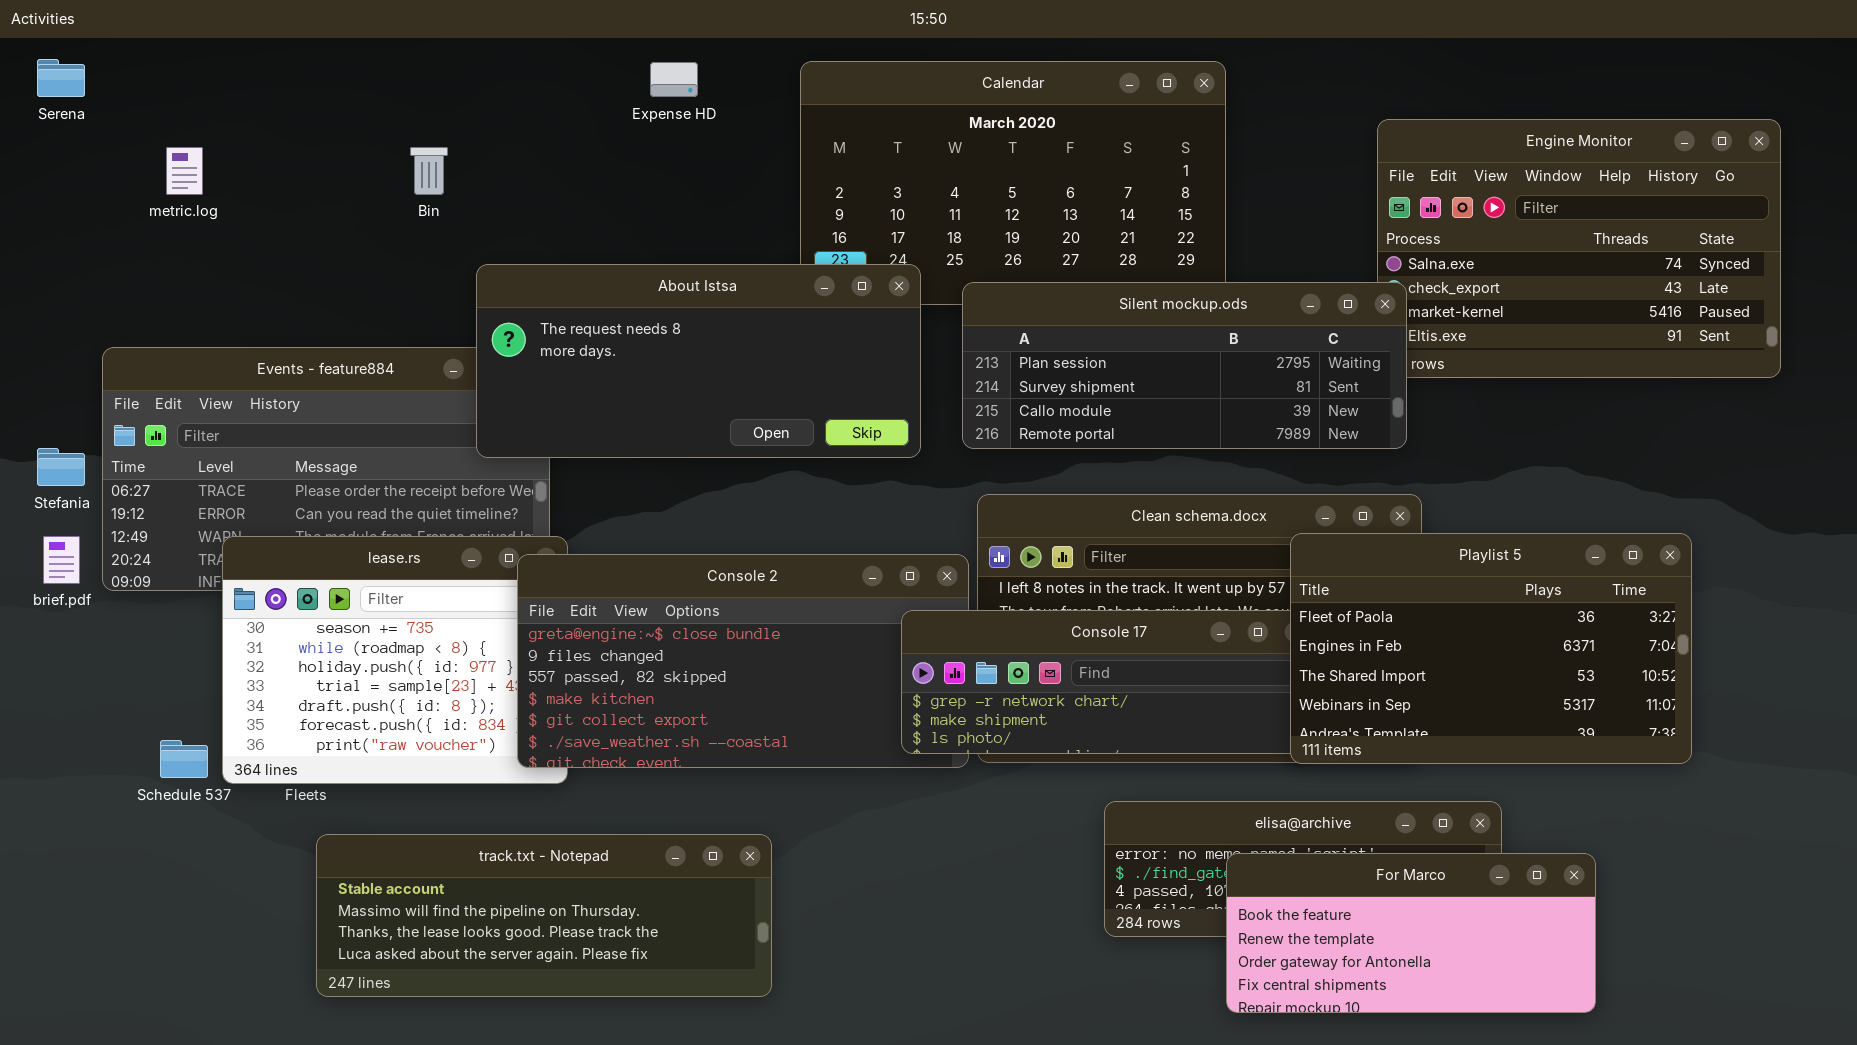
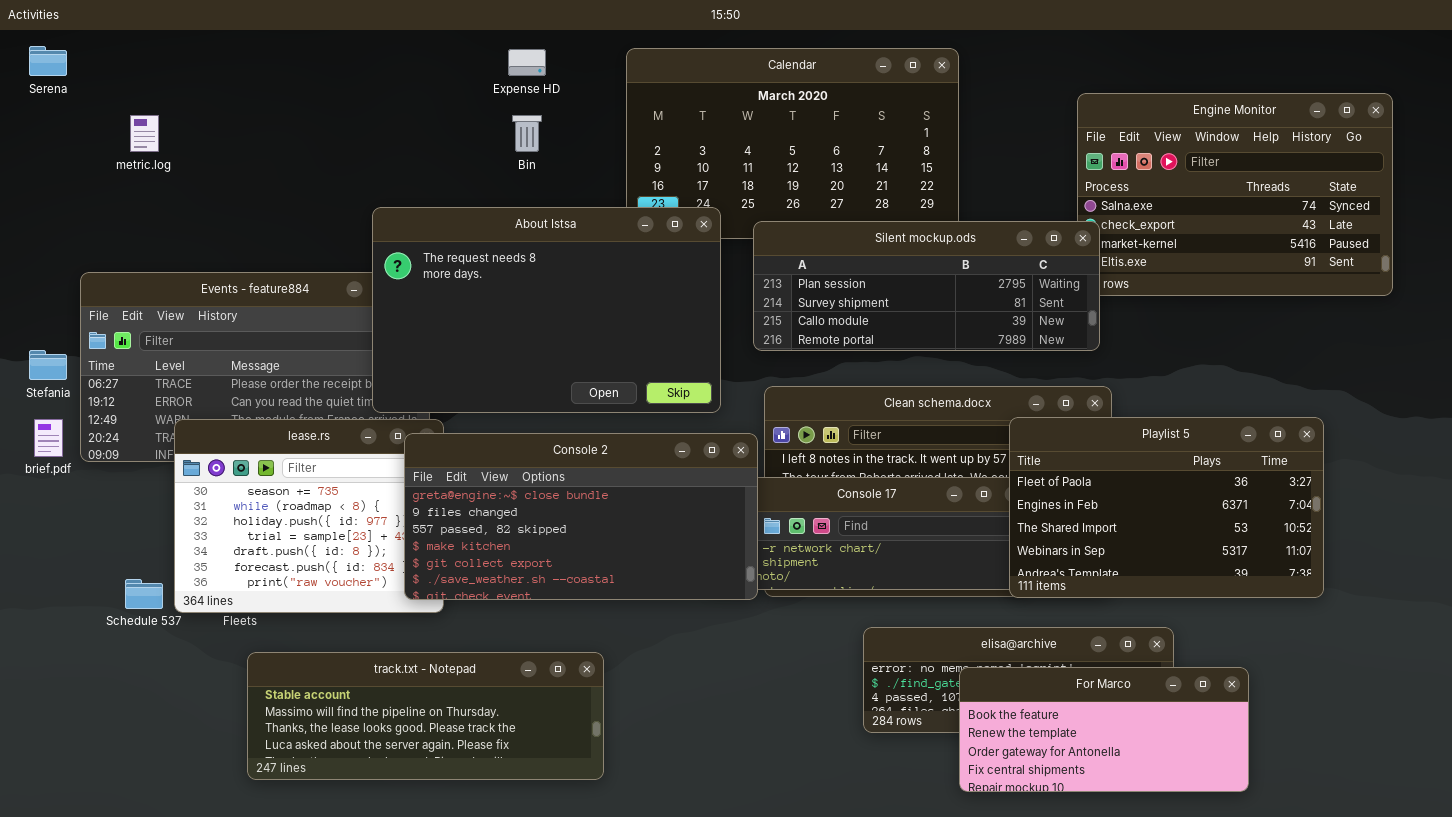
Bin: [410,147,448,195] -> [512,115,542,152], moved
About Istsa: [476,264,921,458] -> [372,207,721,413], resized
Console 2: [517,554,969,768] -> [404,433,758,600], raised

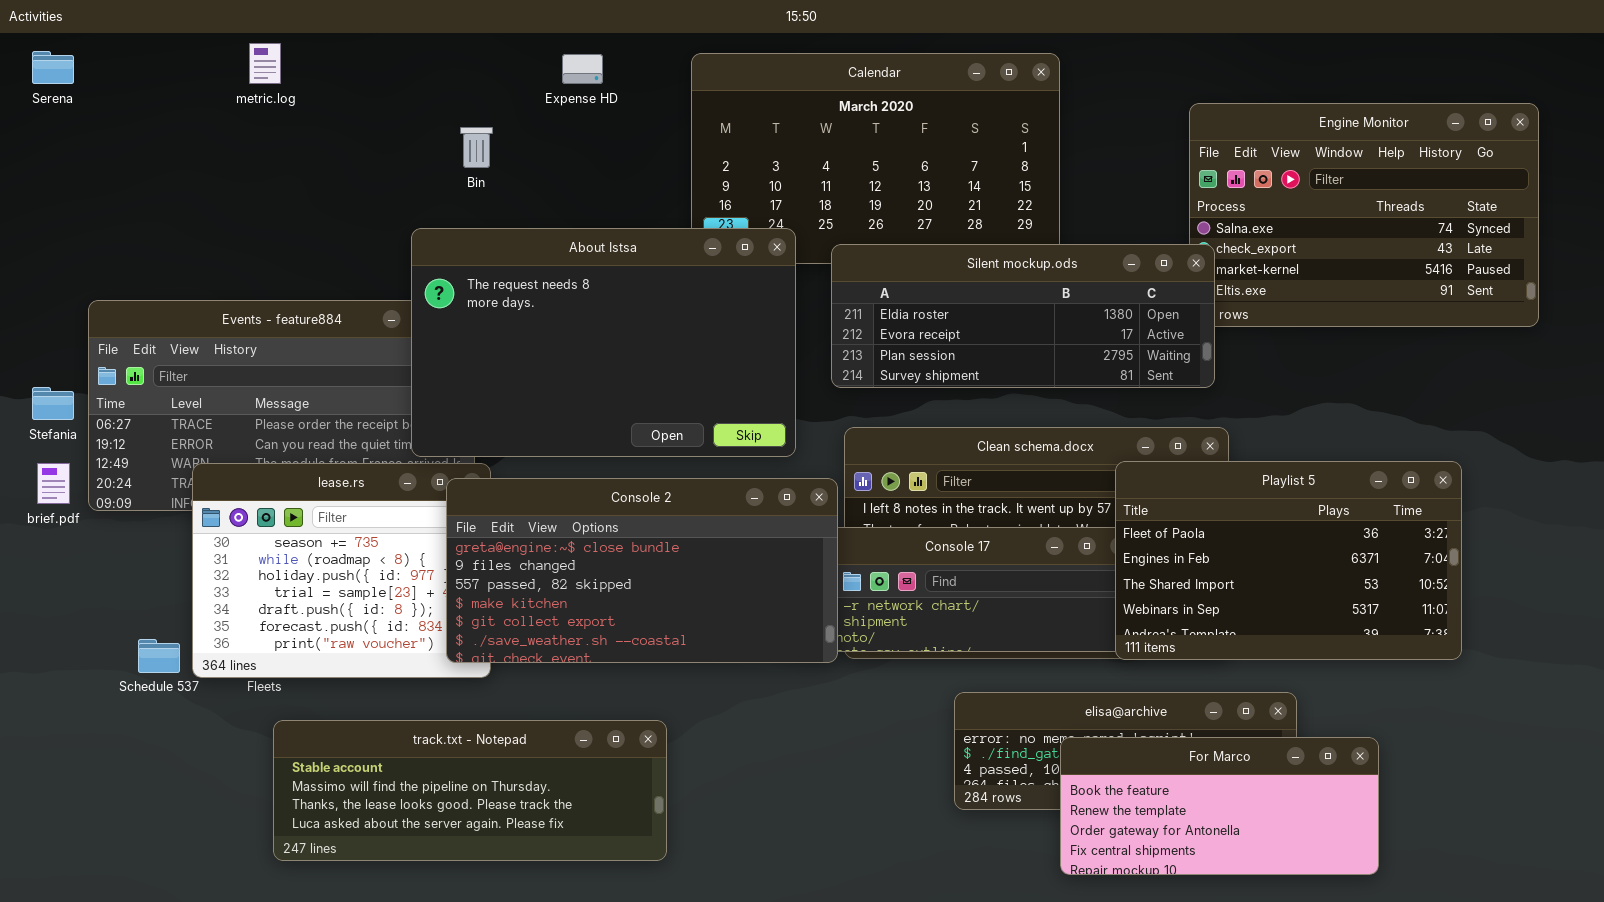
metric.log: [130,115,159,152] -> [249,43,281,84], moved
Bin: [512,115,542,152] -> [460,127,493,168], moved
Silent mockup.ods: [753,221,1100,351] -> [831,244,1215,388], scrolled up 2 rows

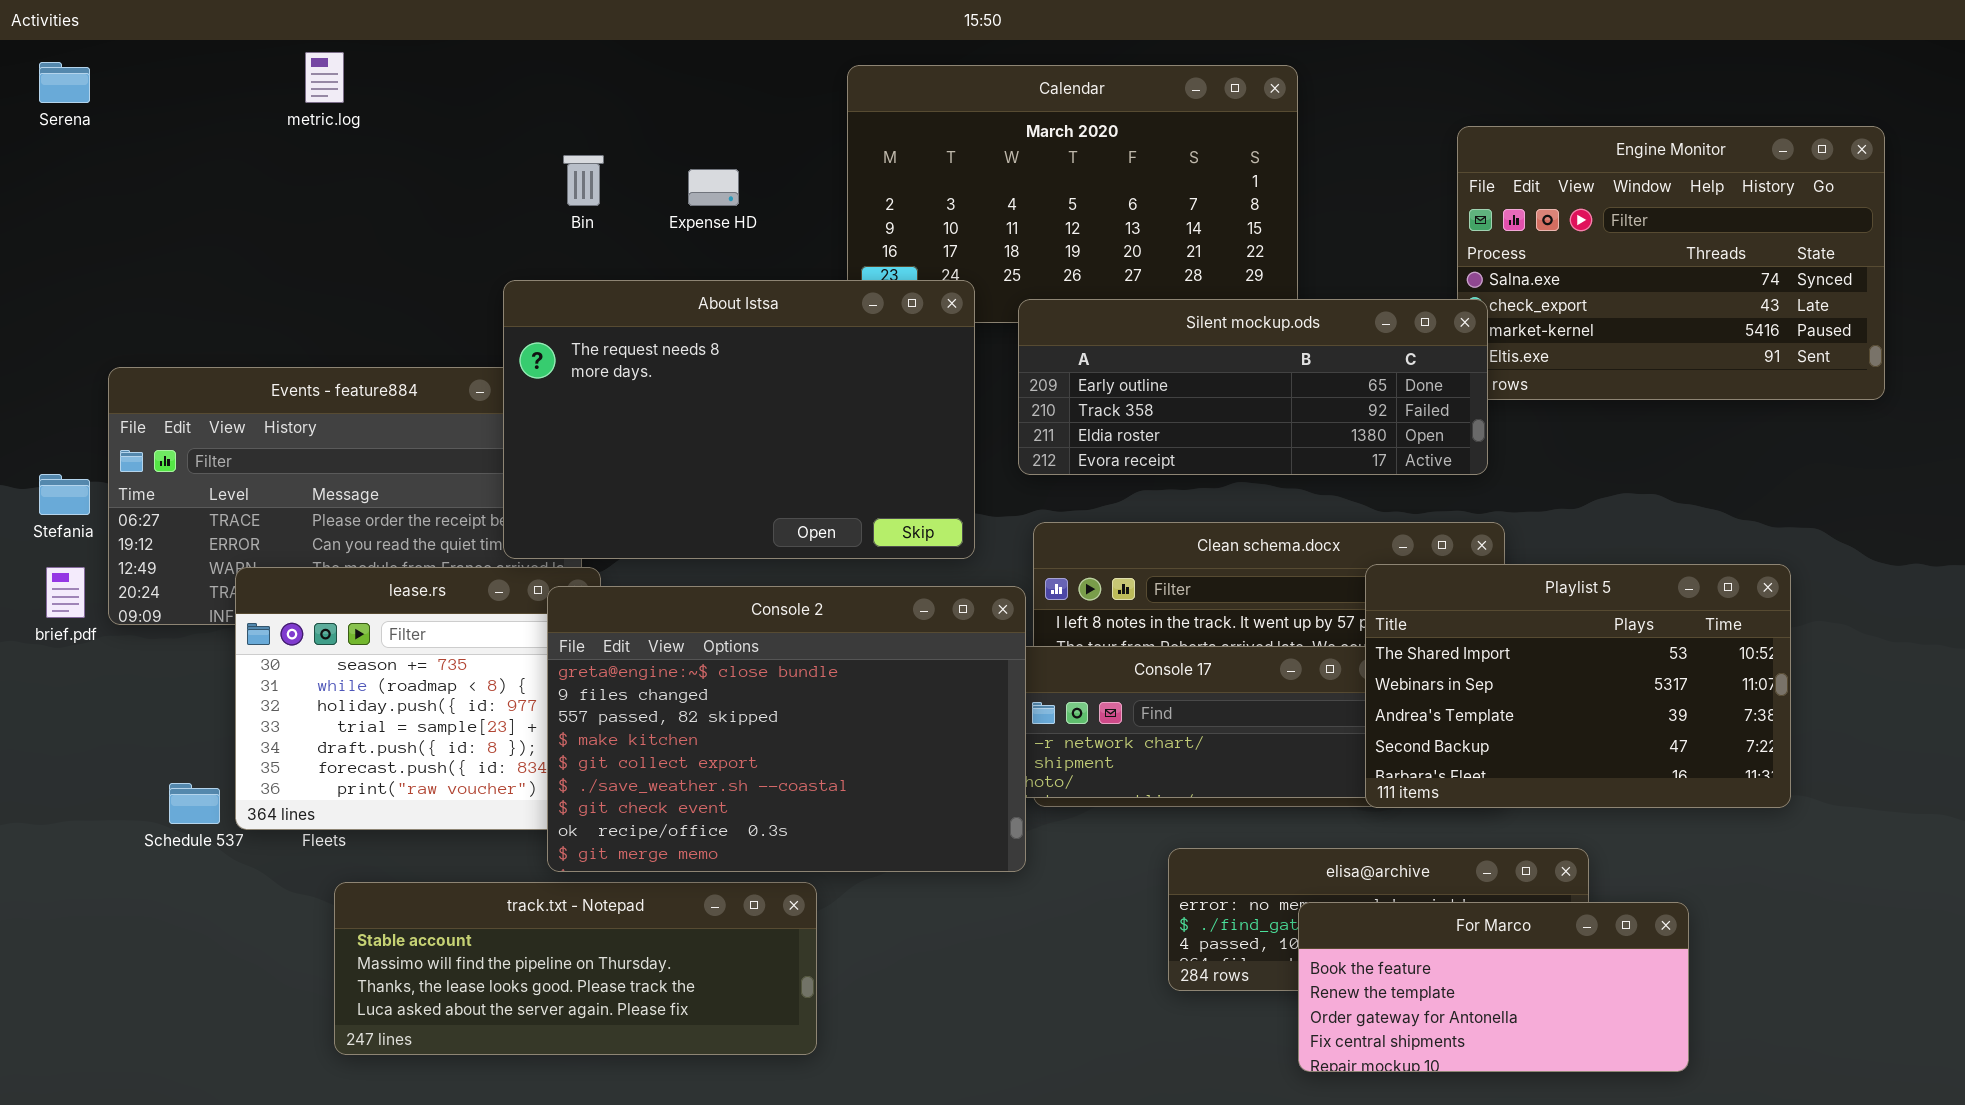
Expense HD: [562,54,603,84] -> [688,169,739,206], moved
Silent mockup.ods: [831,244,1215,388] -> [1018,299,1488,475], scrolled up 2 rows
Playlist 5: [1115,461,1462,660] -> [1365,564,1791,808], scrolled down 2 rows
Console 2: [446,478,838,663] -> [547,586,1026,872], resized

